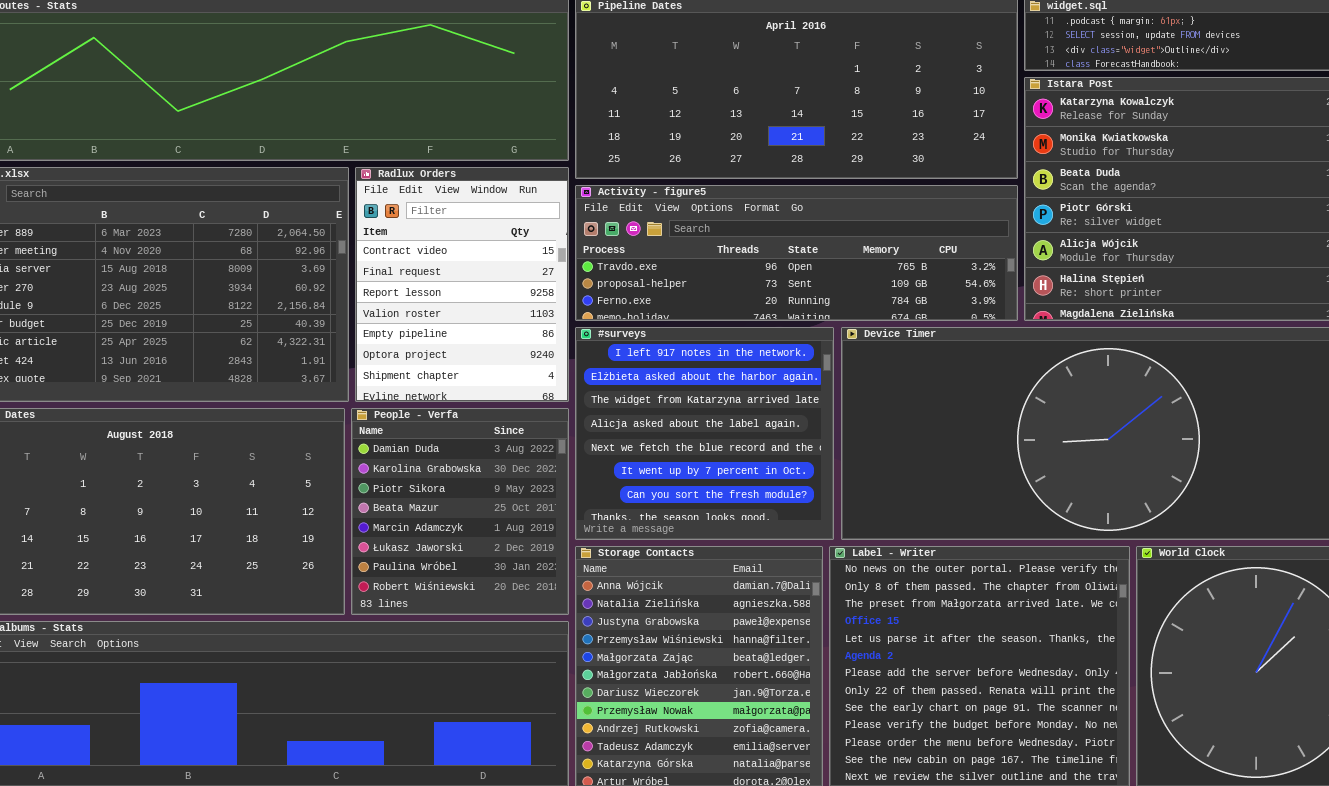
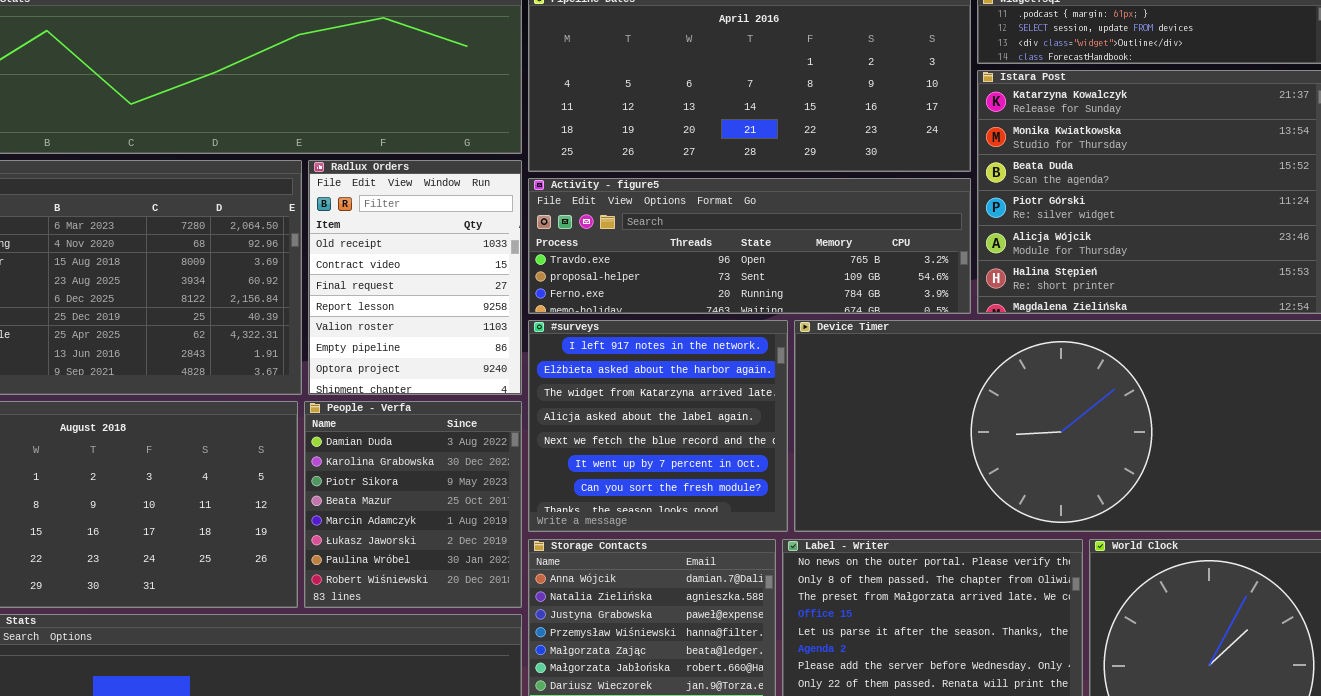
Radlux Orders: [355,167,569,402] -> [308,160,522,395], scrolled up 1 row

